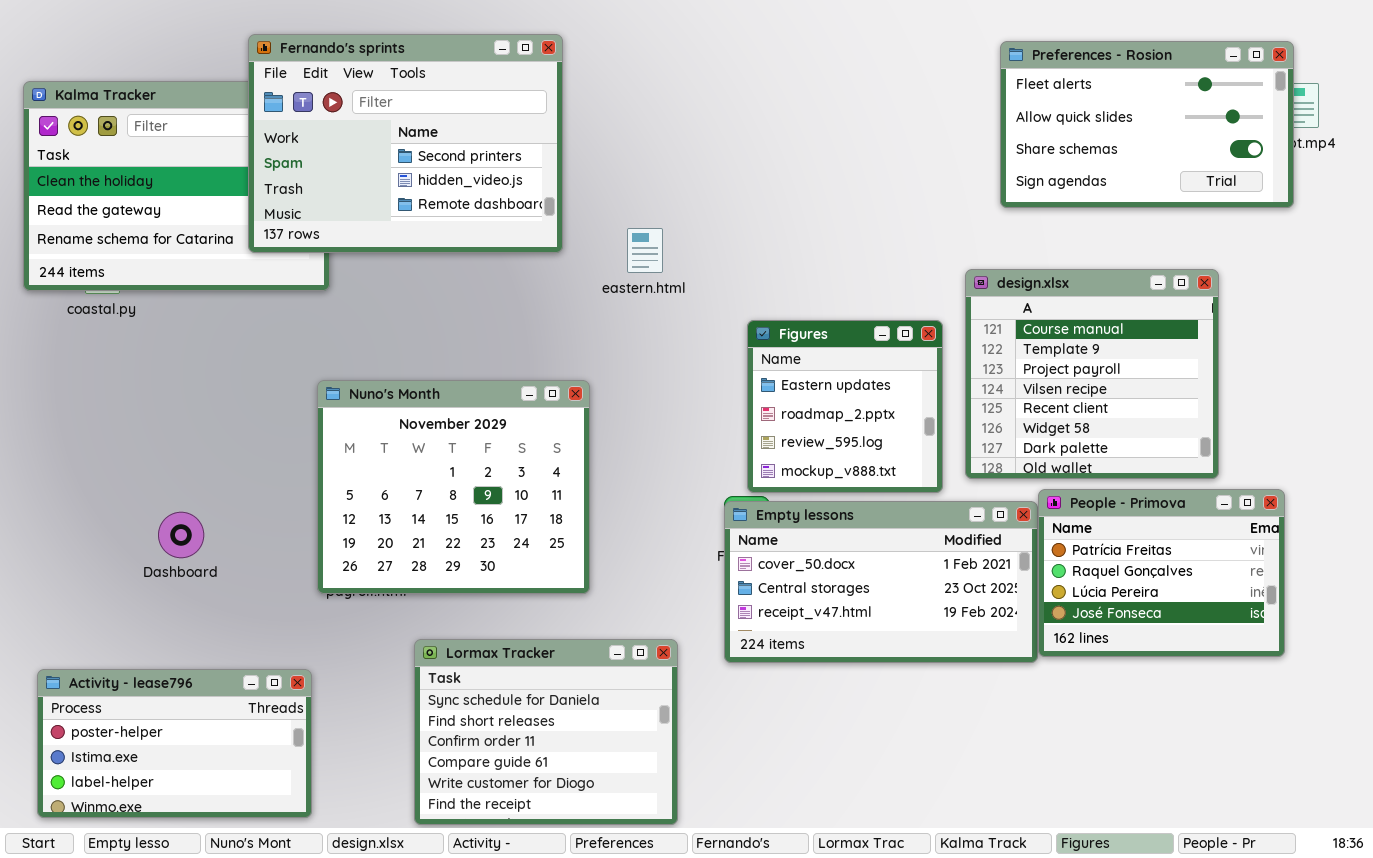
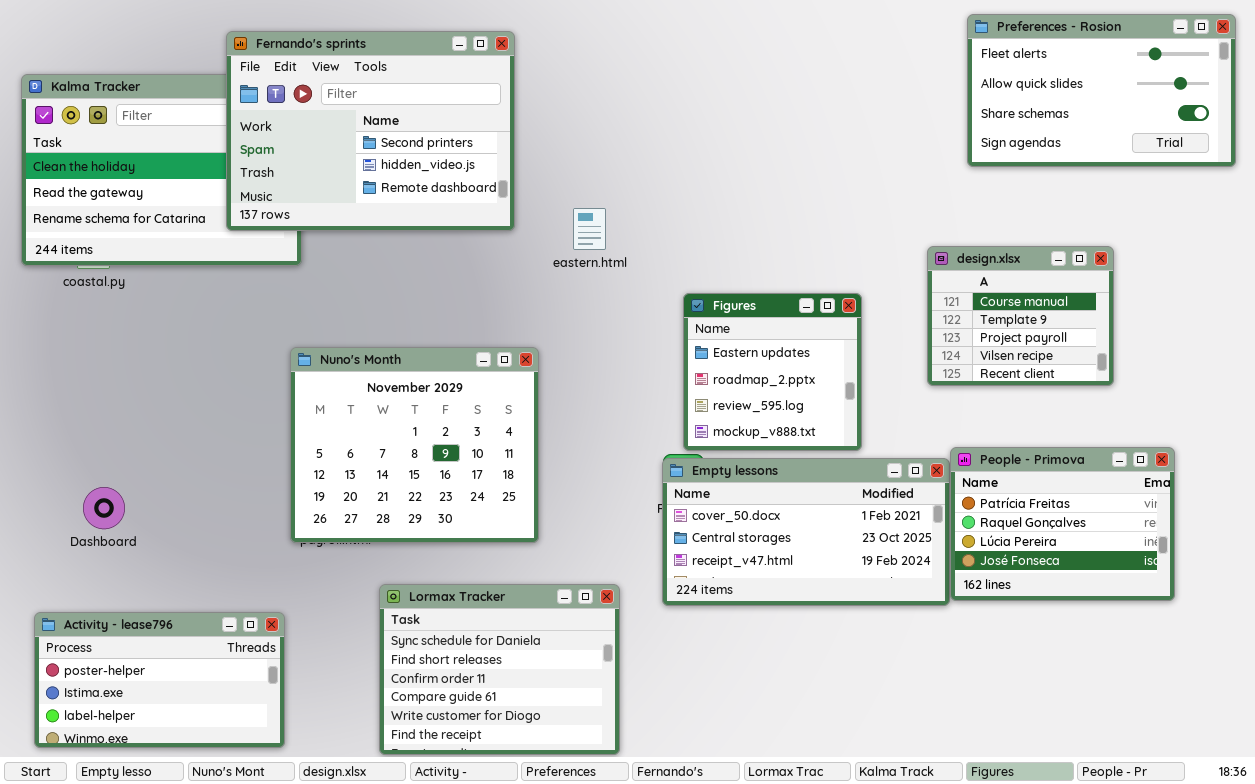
Preferences - Rosion: [1000,41,1294,208] -> [967,14,1236,167], moved
design.xlsx: [965,269,1219,479] -> [927,246,1114,386], resized
Dashboard: [158,512,204,558] -> [83,487,125,529], moved

